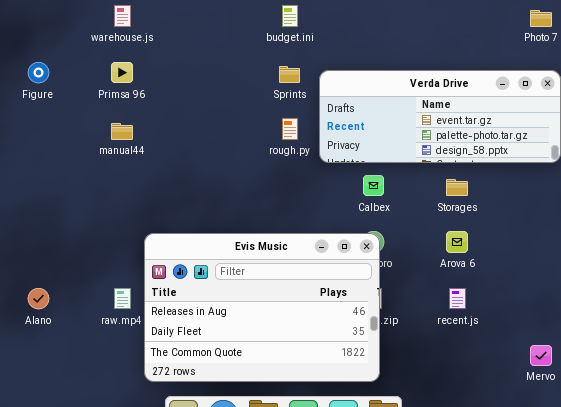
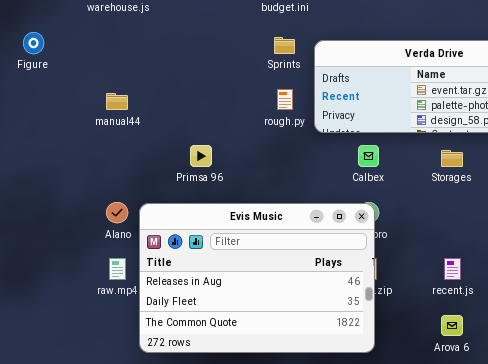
Primsa 96: [111,62,133,83] -> [190,145,212,167], moved
Arova 6: [446,231,468,253] -> [441,315,463,336], moved
Alano: [28,288,49,309] -> [106,202,128,223], moved

